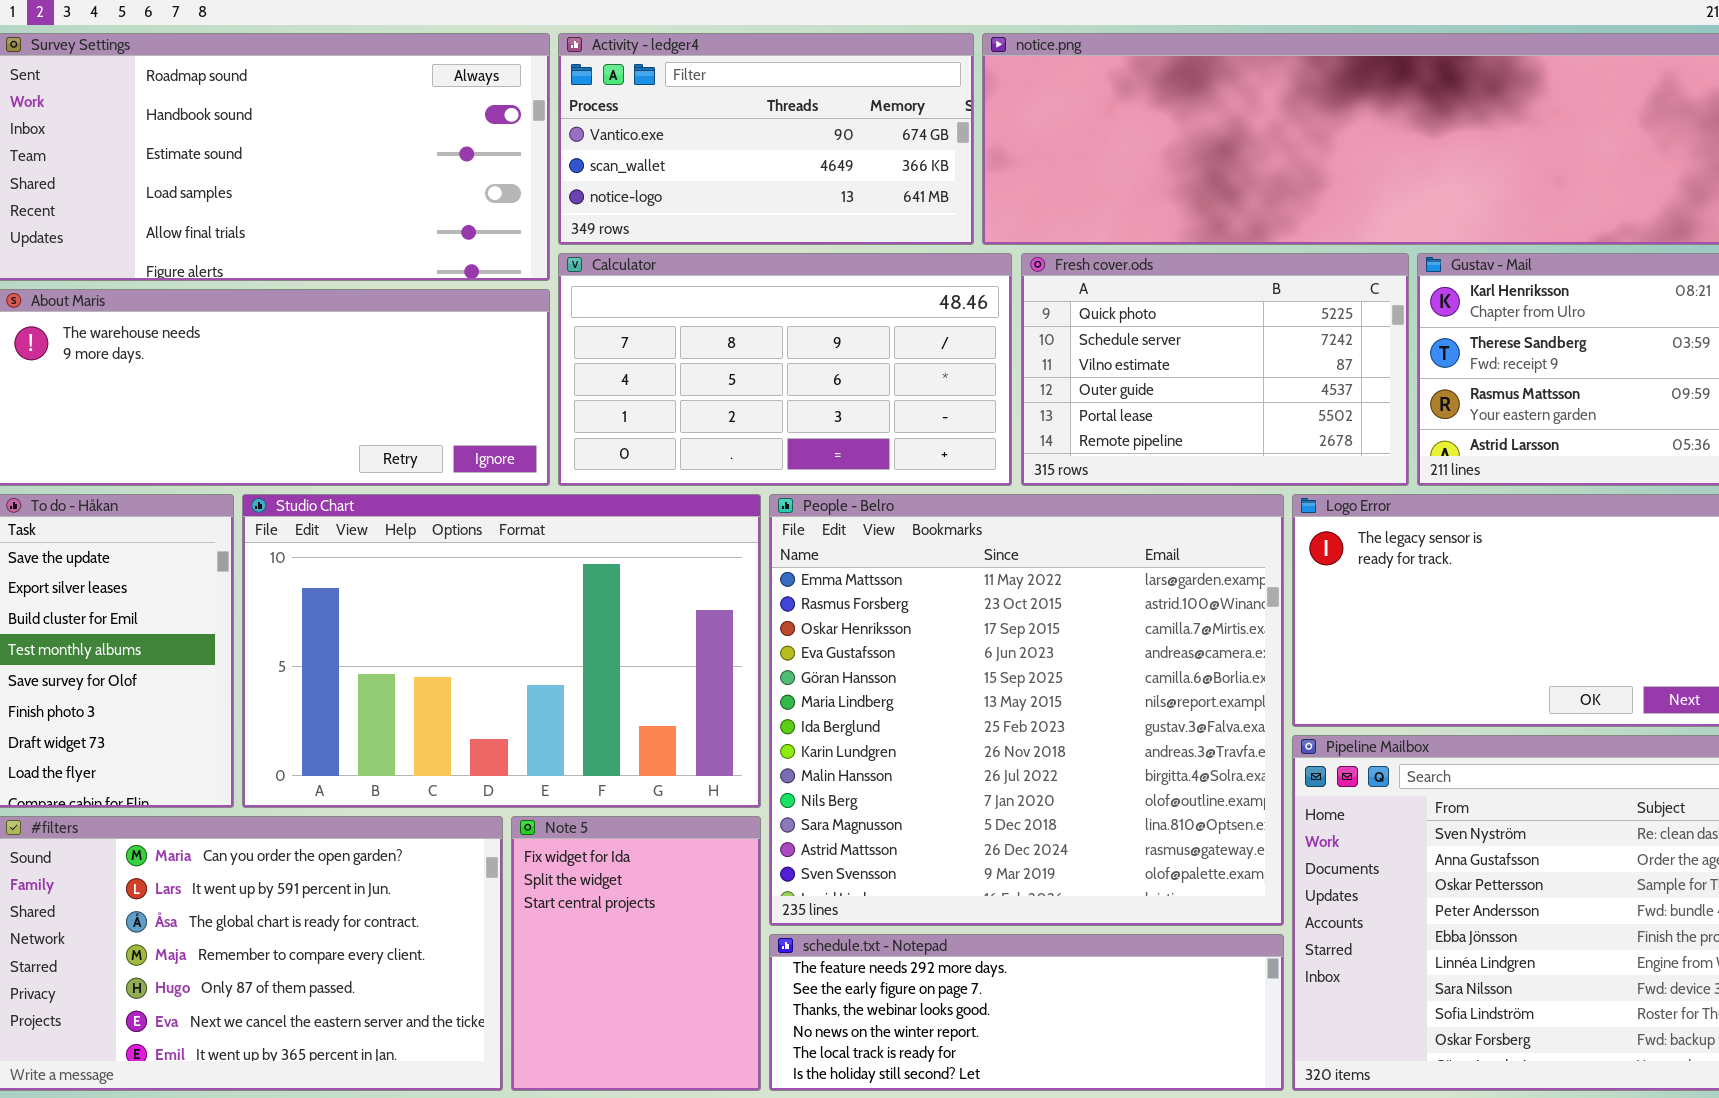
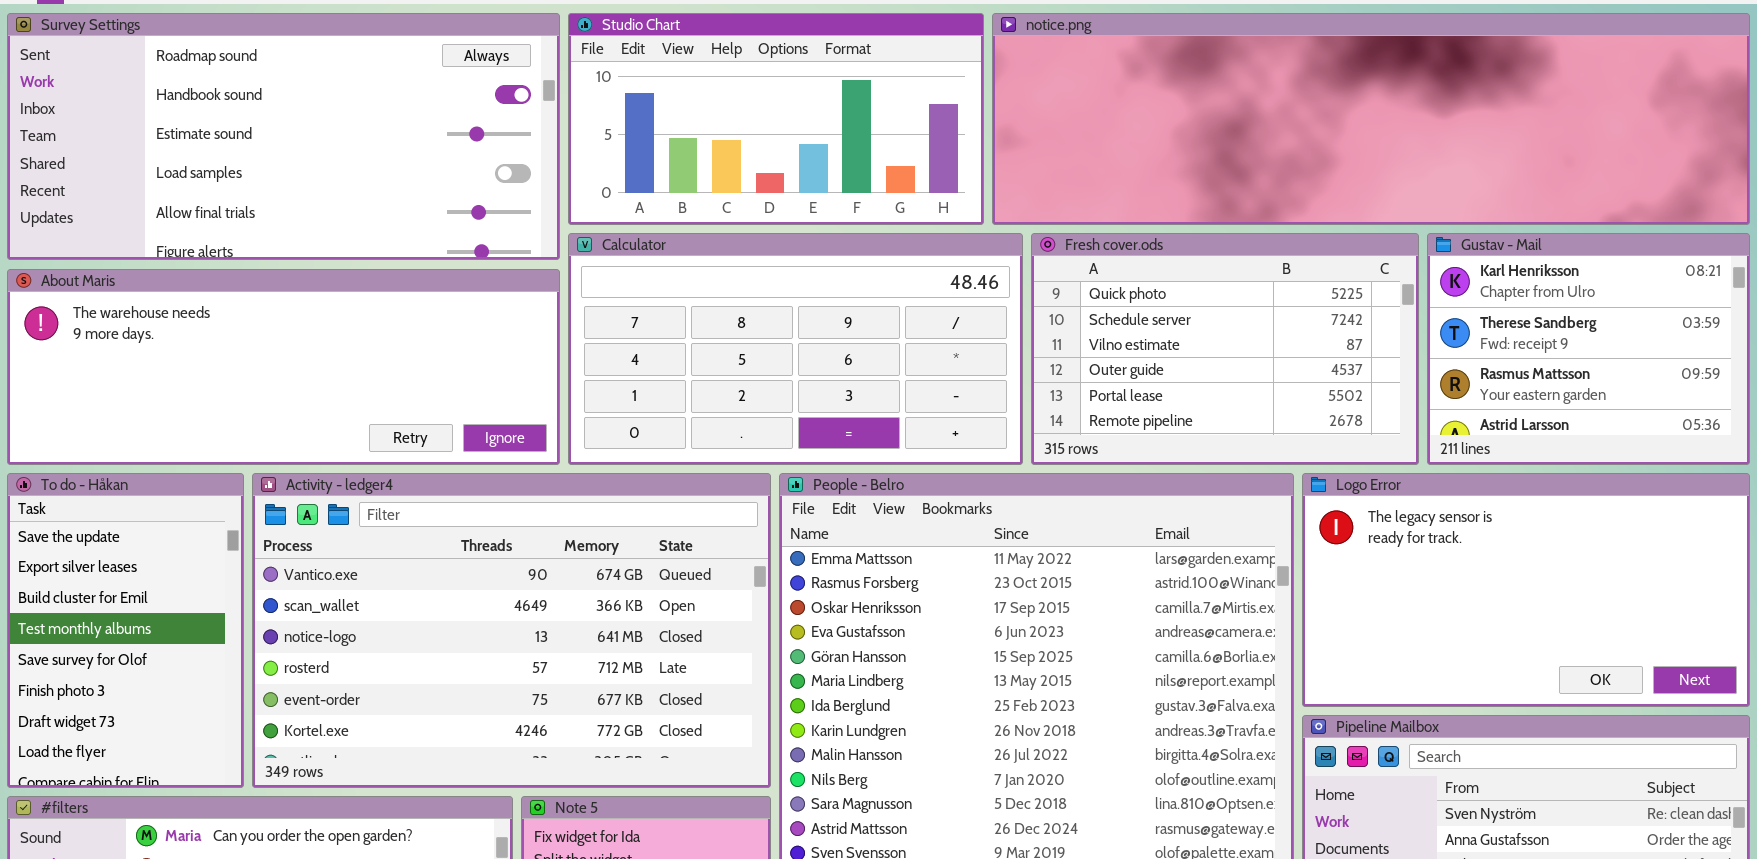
Activity - ledger4: [558,33,974,245] -> [252,473,771,788], moved, resized
Studio Chart: [242,494,761,808] -> [568,13,984,225], moved, resized

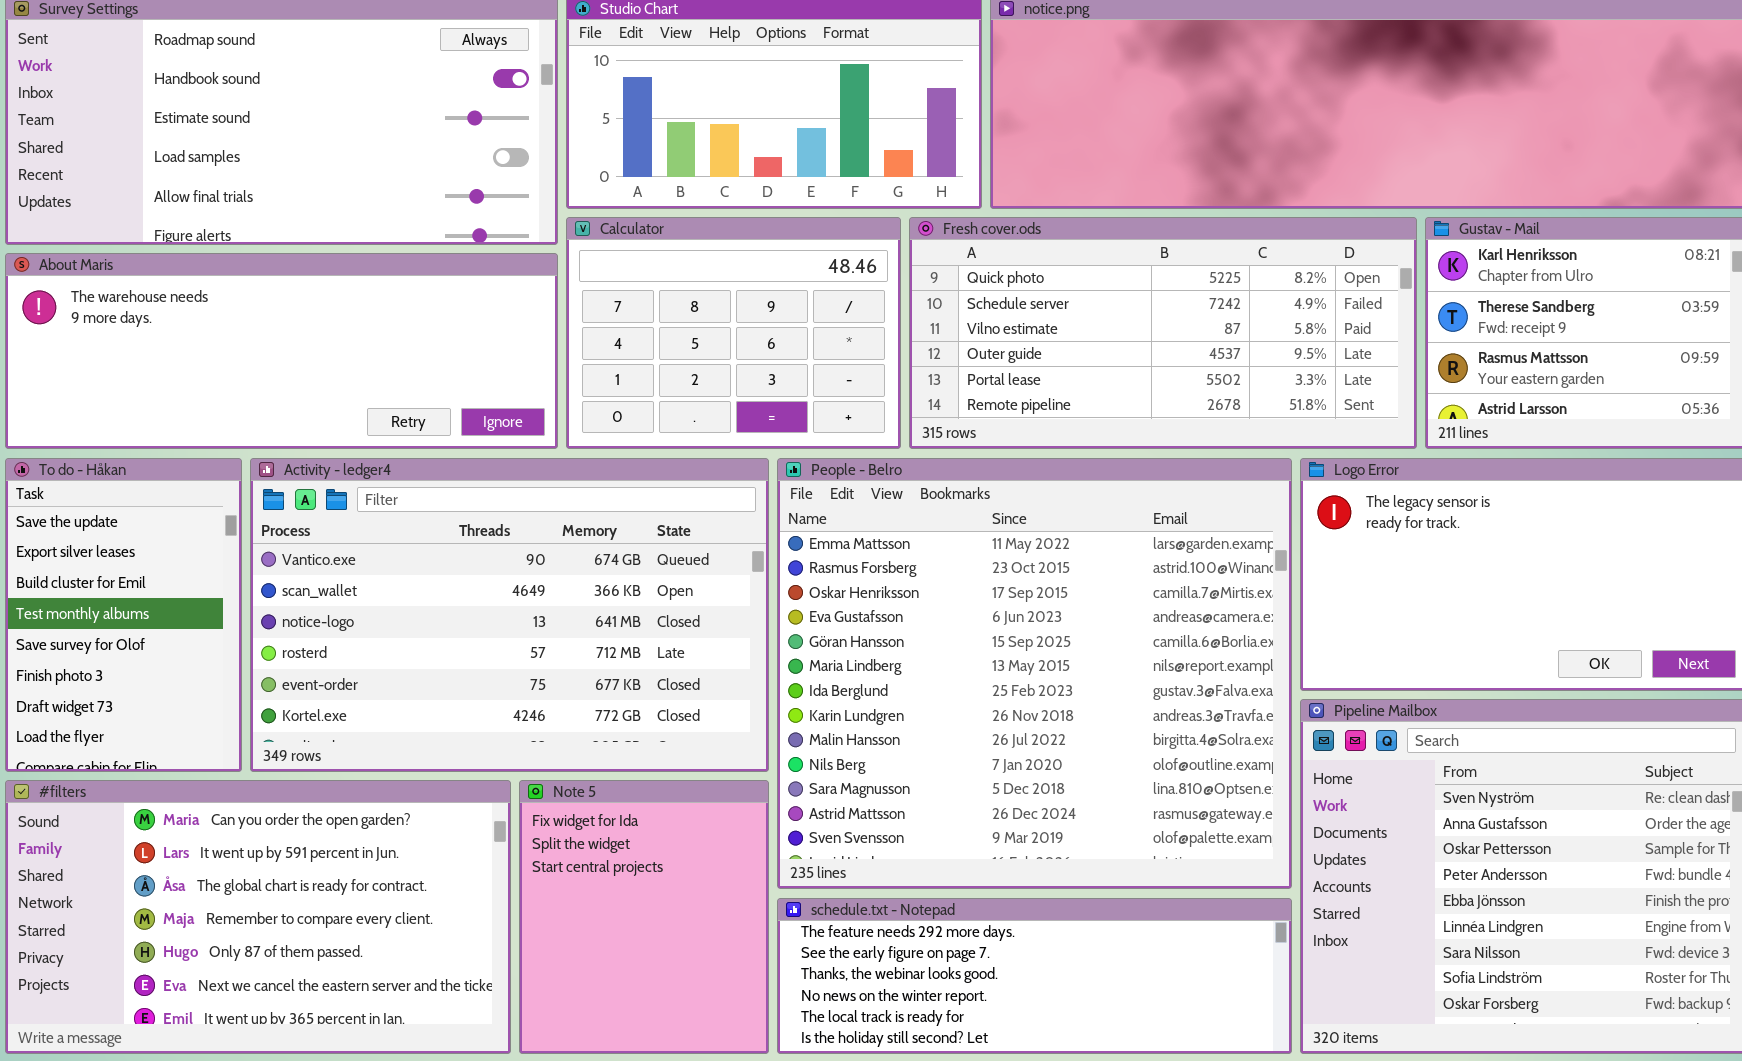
Calculator: [568,233,1023,465] -> [566,217,901,449], resized
Fresh cover.ods: [1031,233,1419,465] -> [909,217,1417,449], resized

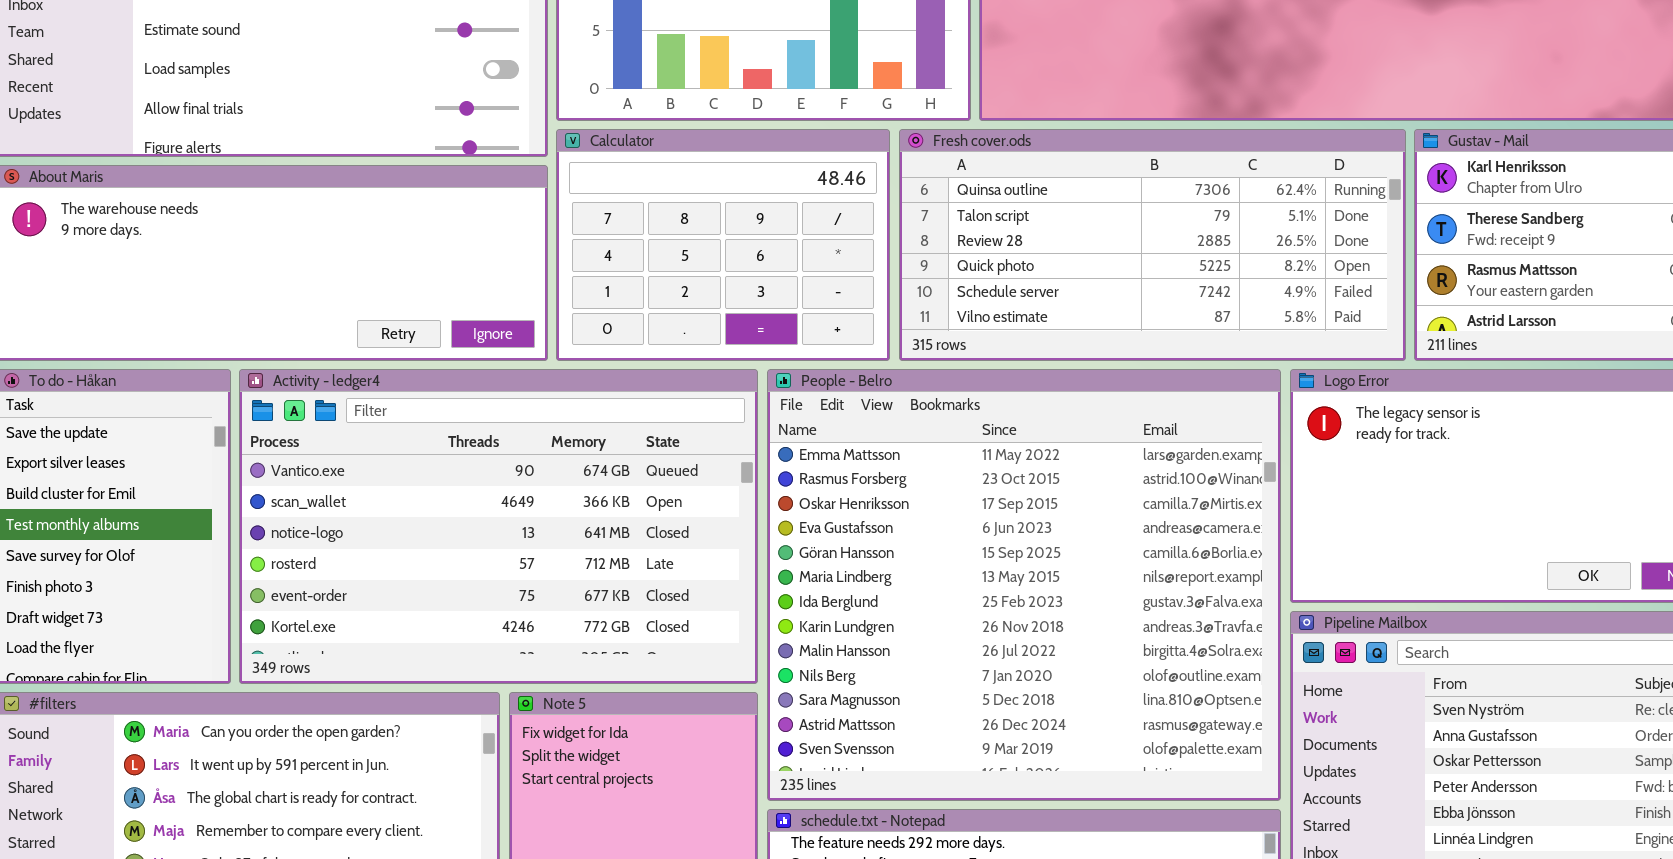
Fresh cover.ods: [909,217,1417,449] -> [899,129,1406,361], scrolled up 3 rows

